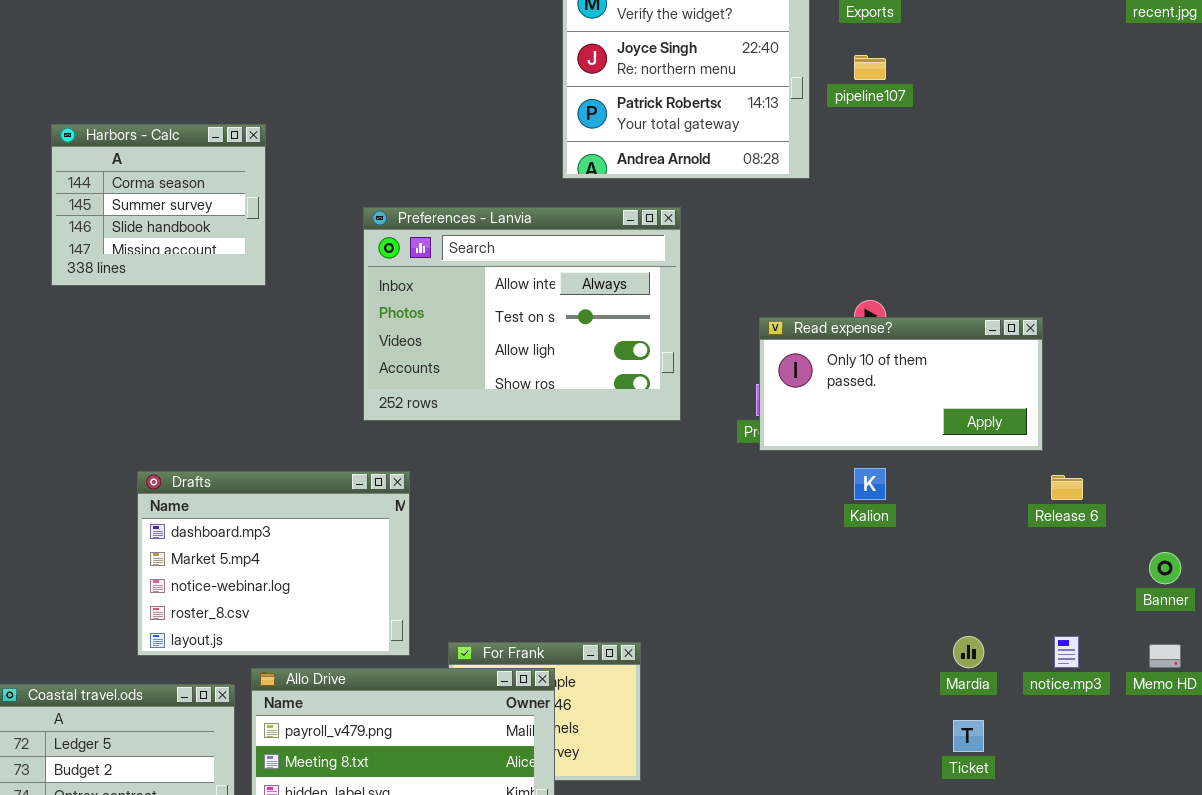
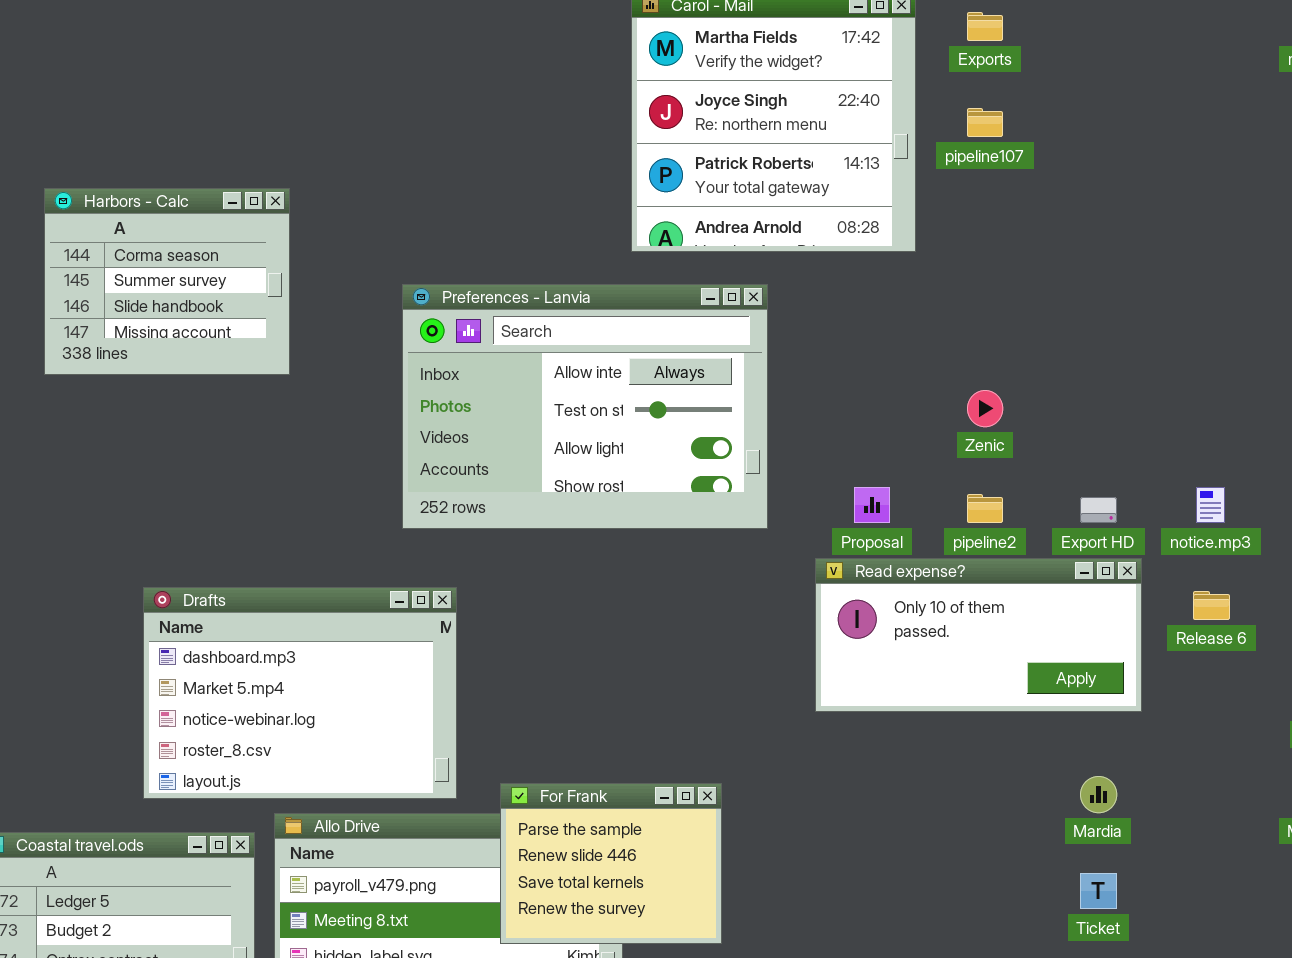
Read expense?: [759,317,1043,451] -> [815,558,1142,712], moved
notice.mp3: [1054,636,1079,668] -> [1196,487,1225,523], moved
For Frank: [448,642,641,781] -> [500,783,722,944], raised

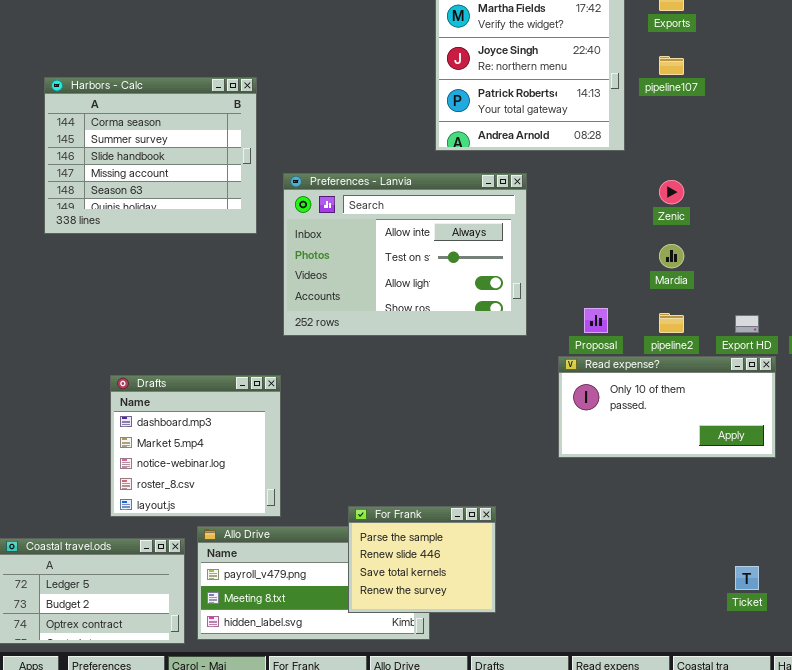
Harbors - Calc: [44,188,290,375] -> [44,77,257,234], resized
Zenic: [967,390,1003,427] -> [659,180,684,204], moved
Drafts: [143,587,457,799] -> [110,375,281,517], resized
Mardia: [1080,776,1117,813] -> [659,244,684,268], moved

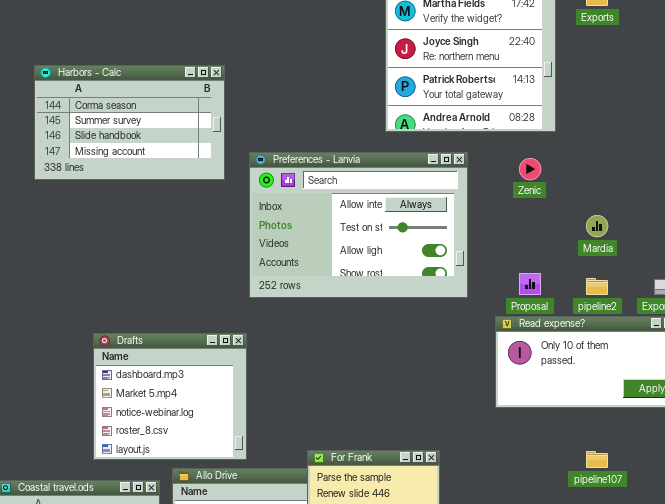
pipeline107: [659,56,684,75] -> [586,451,608,468], moved
Harbors - Calc: [44,77,257,234] -> [34,65,225,180], resized
Zenic: [659,180,684,204] -> [519,158,541,180], moved

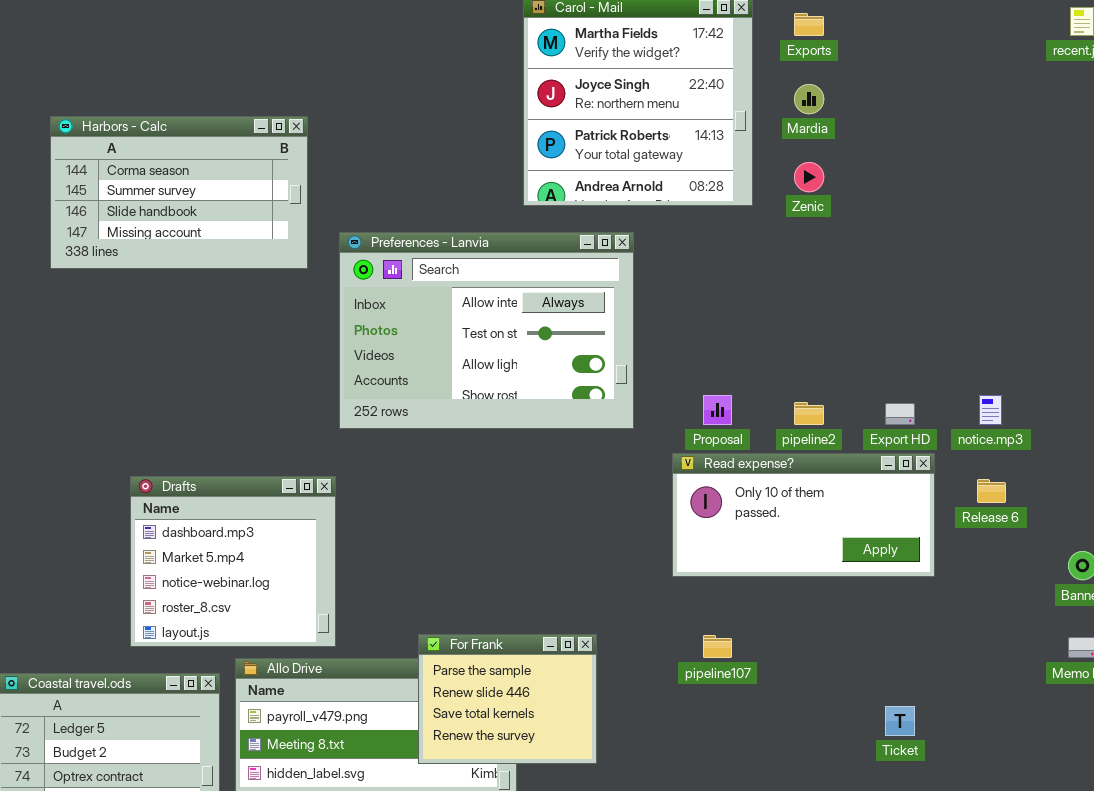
Zenic: [519,158,541,180] -> [794,162,824,192], moved
Mardia: [586,215,608,237] -> [794,84,824,114], moved
pipeline107: [586,451,608,468] -> [703,635,732,658], moved

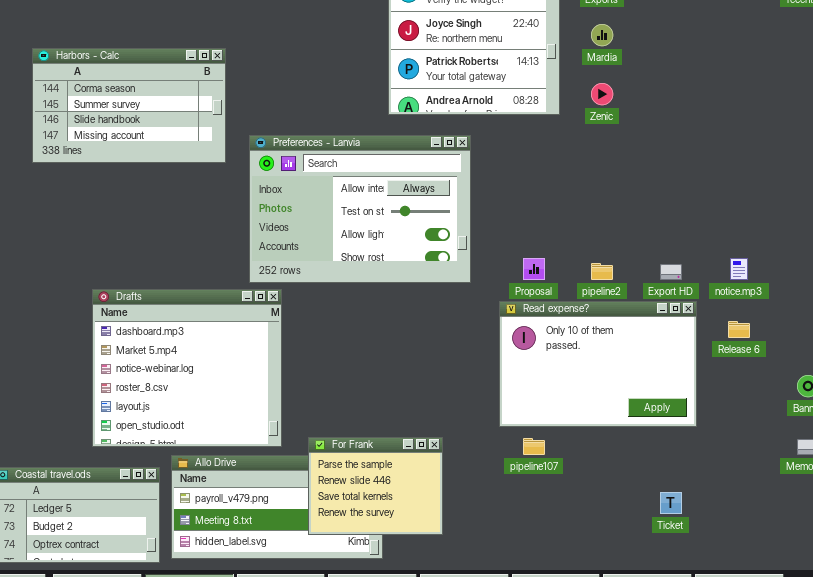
Read expense?: [672,453,935,577] -> [499,301,697,427], resized
Drafts: [130,476,336,647] -> [92,289,282,447], resized

